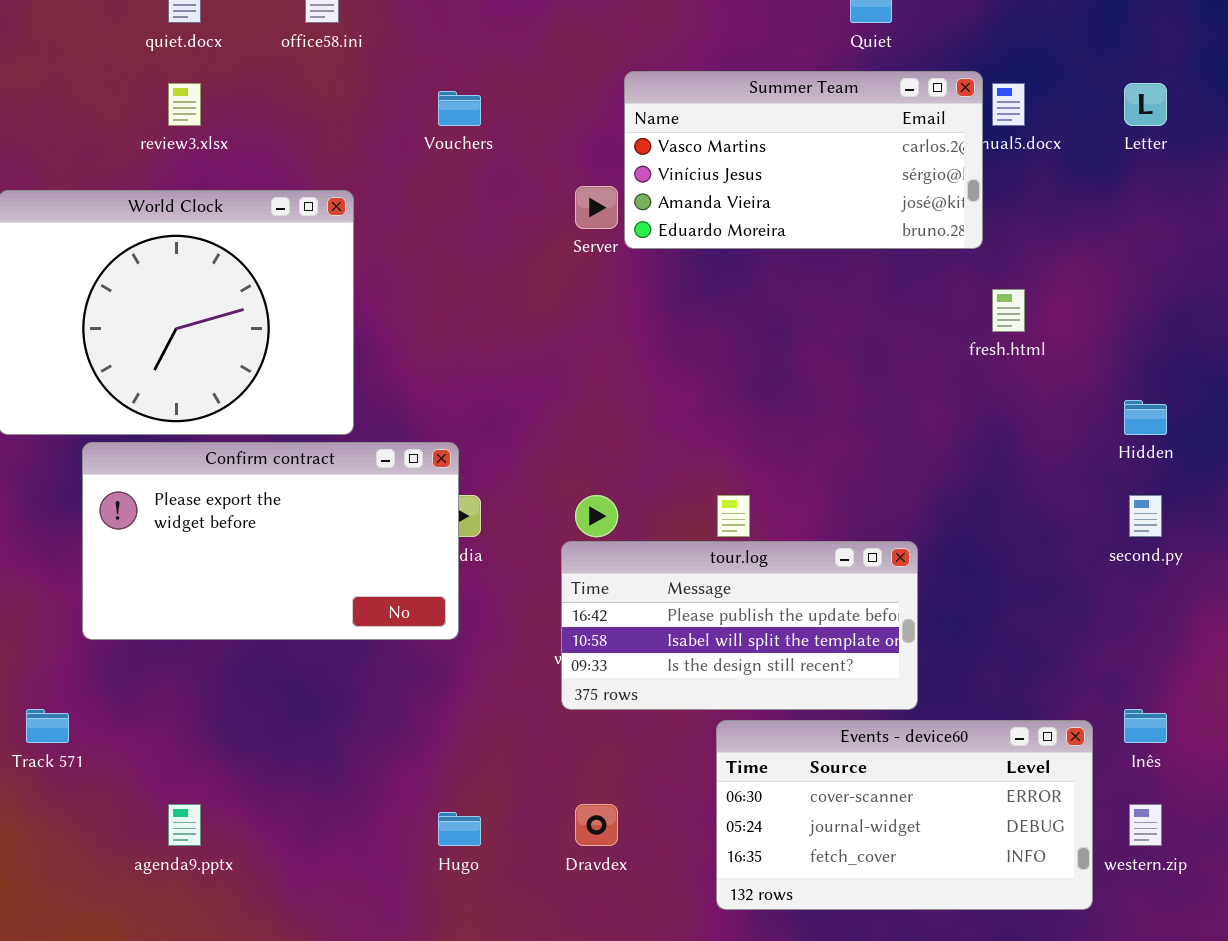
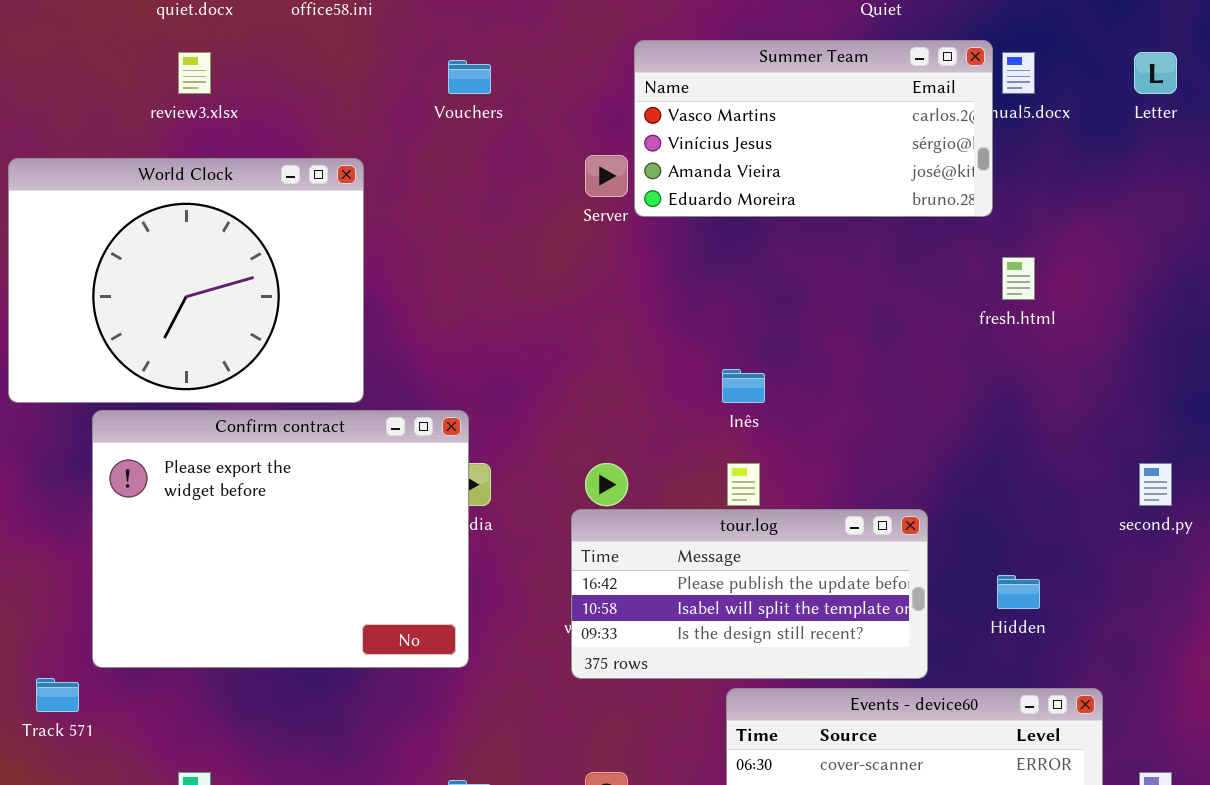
Hidden: [1124,400,1167,435] -> [997,575,1040,609], moved
Confirm contract: [82,442,459,640] -> [92,410,469,668], resized
Inês: [1124,709,1167,743] -> [722,369,765,403], moved

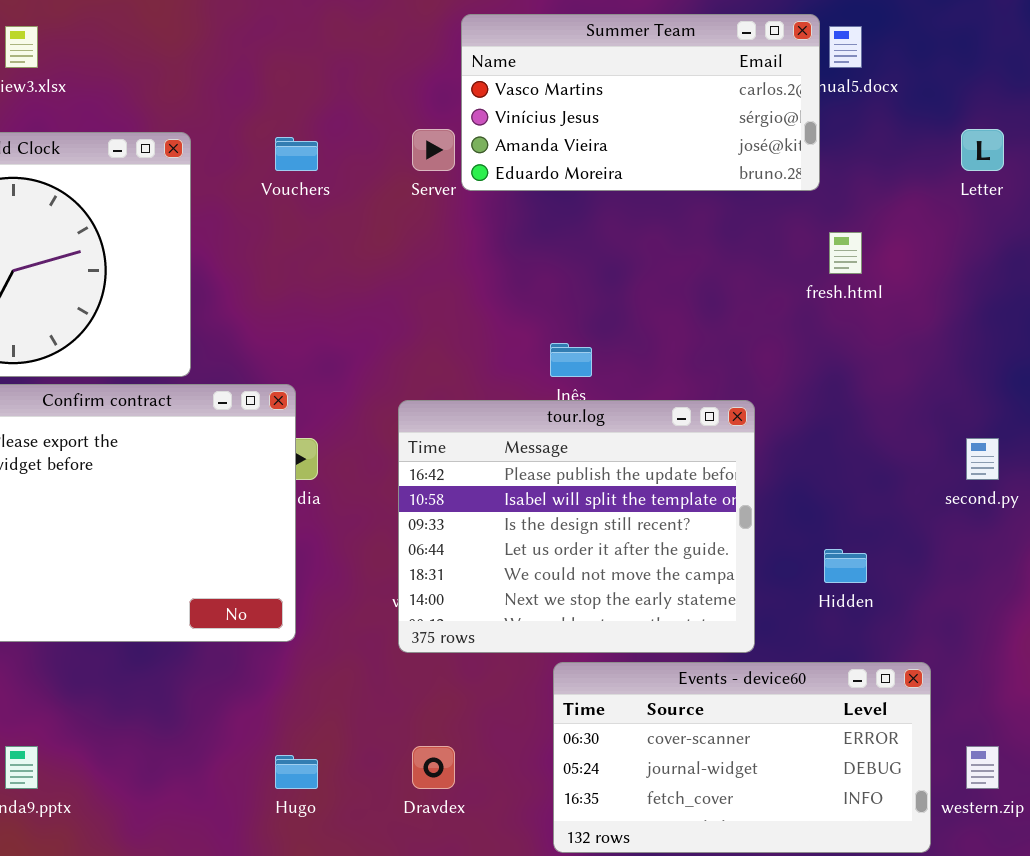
Letter: [1134,52,1177,94] -> [961,129,1004,171], moved
Vouchers: [448,60,491,94] -> [275,137,318,171], moved
tour.log: [571,509,928,679] -> [398,400,755,653], resized

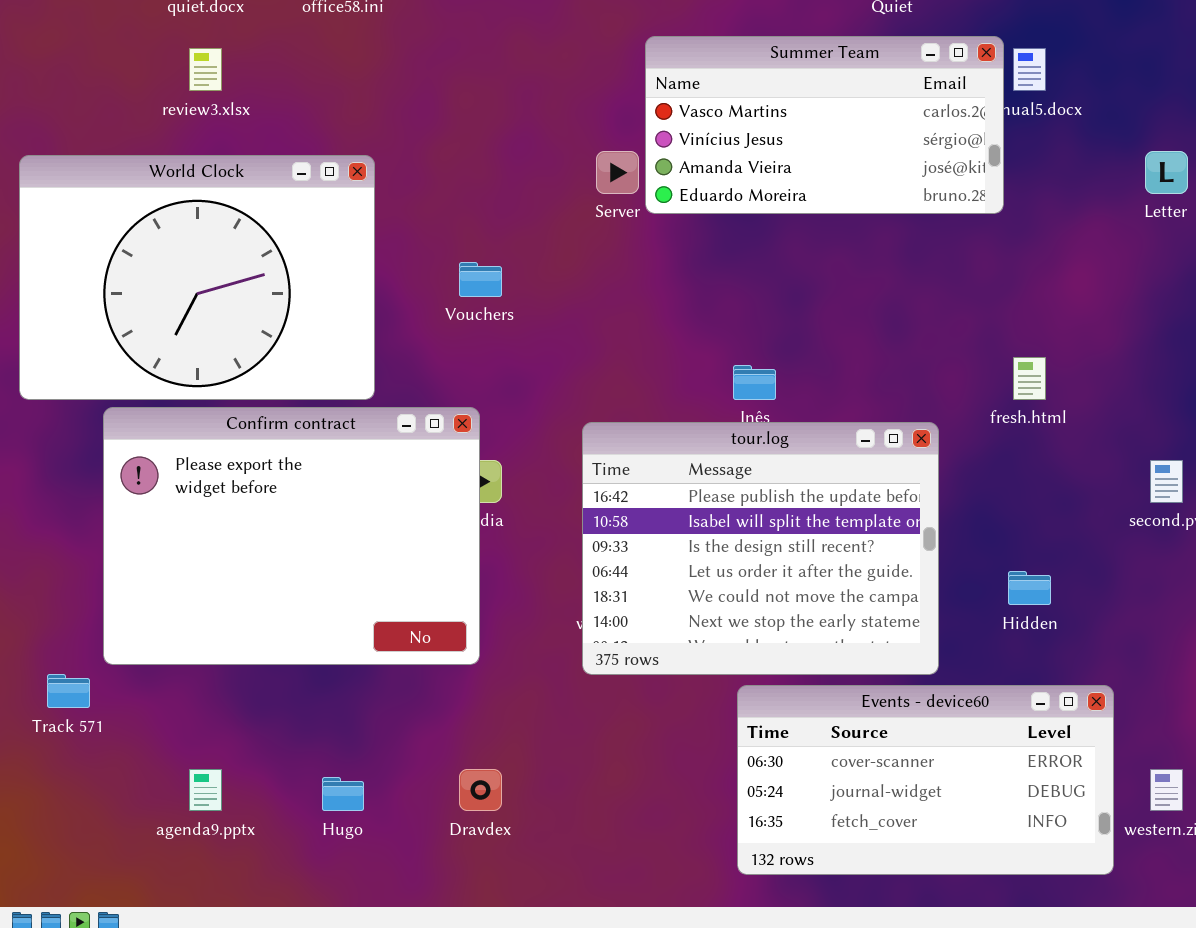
Vouchers: [275,137,318,171] -> [459,262,502,297], moved
fresh.html: [829,232,862,274] -> [1013,357,1046,400], moved
Dravdex: [412,746,455,789] -> [459,769,502,811], moved
Hugo: [275,755,318,789] -> [322,777,364,811], moved

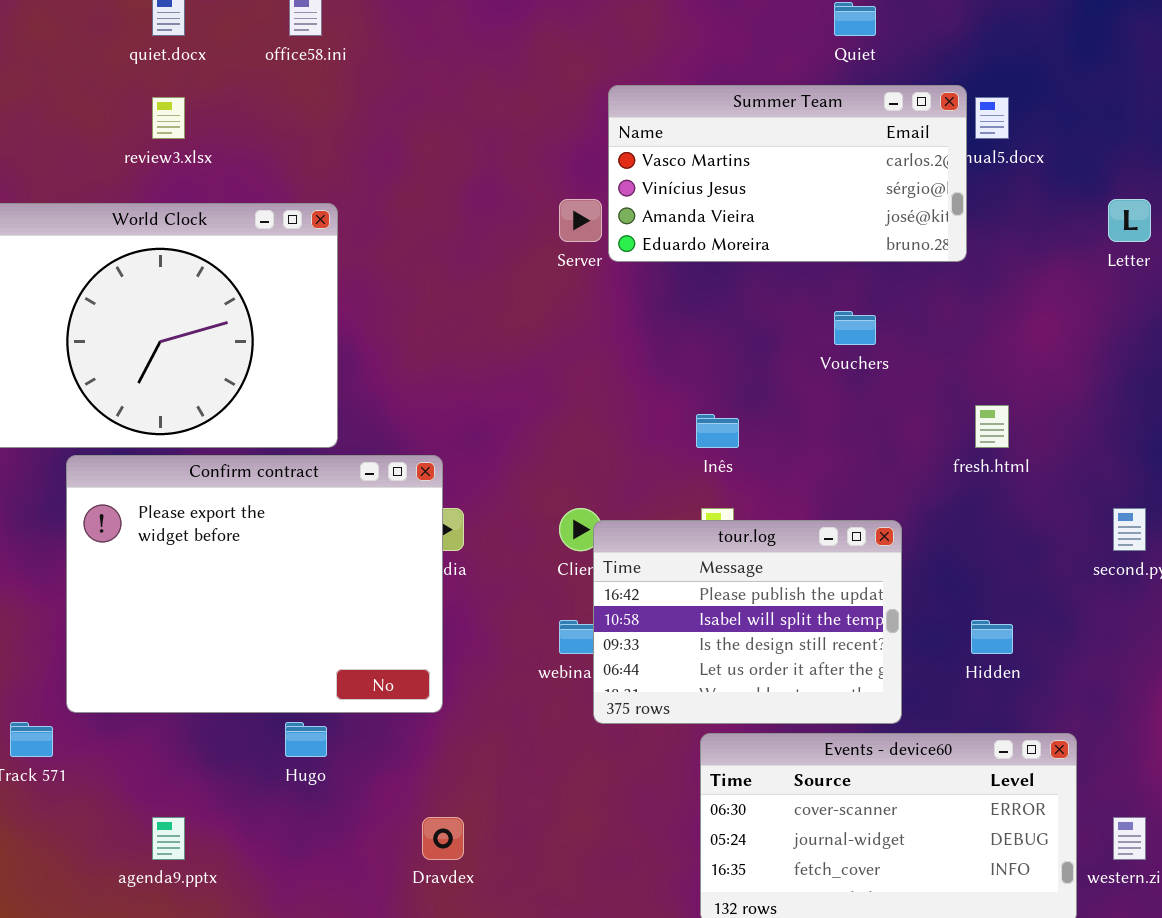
Vouchers: [459,262,502,297] -> [834,311,876,345], moved
tour.log: [582,422,939,675] -> [593,520,902,724], resized
Hugo: [322,777,364,811] -> [285,722,327,757], moved

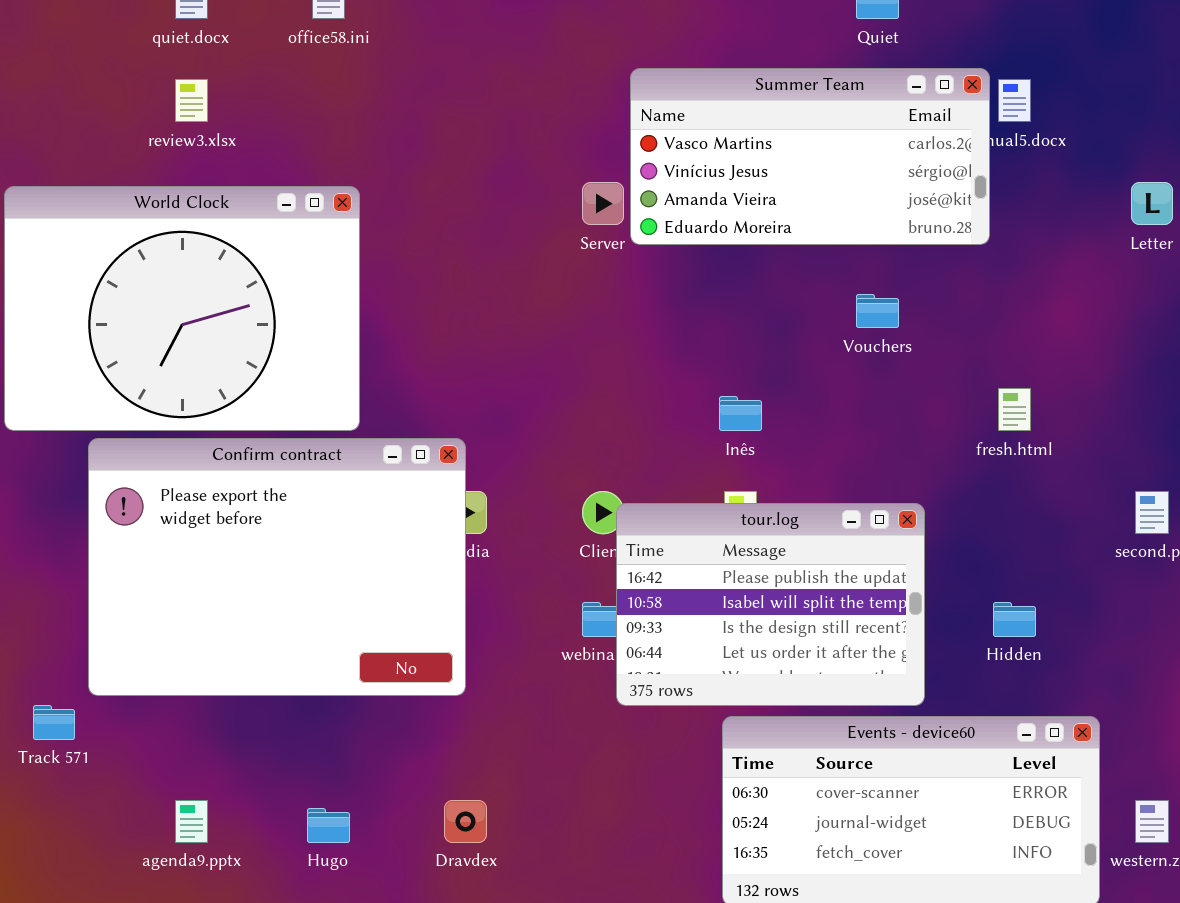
Hugo: [285,722,327,757] -> [307,808,350,843], moved

